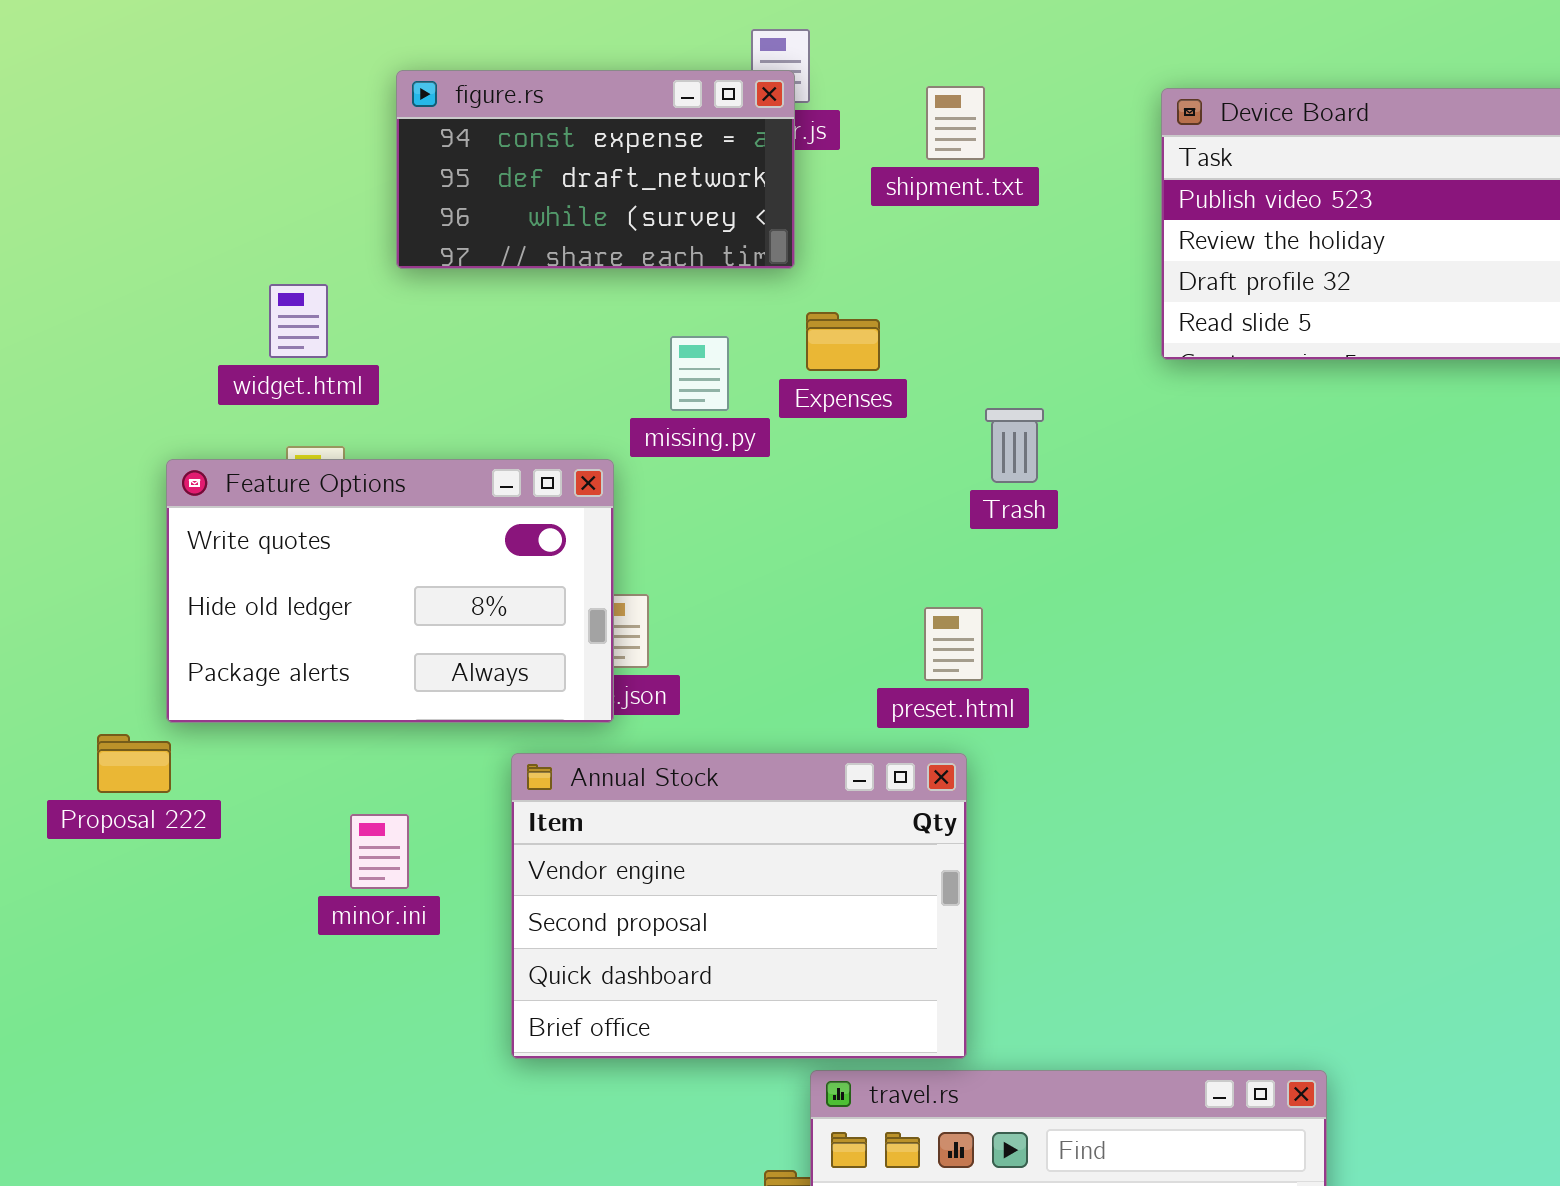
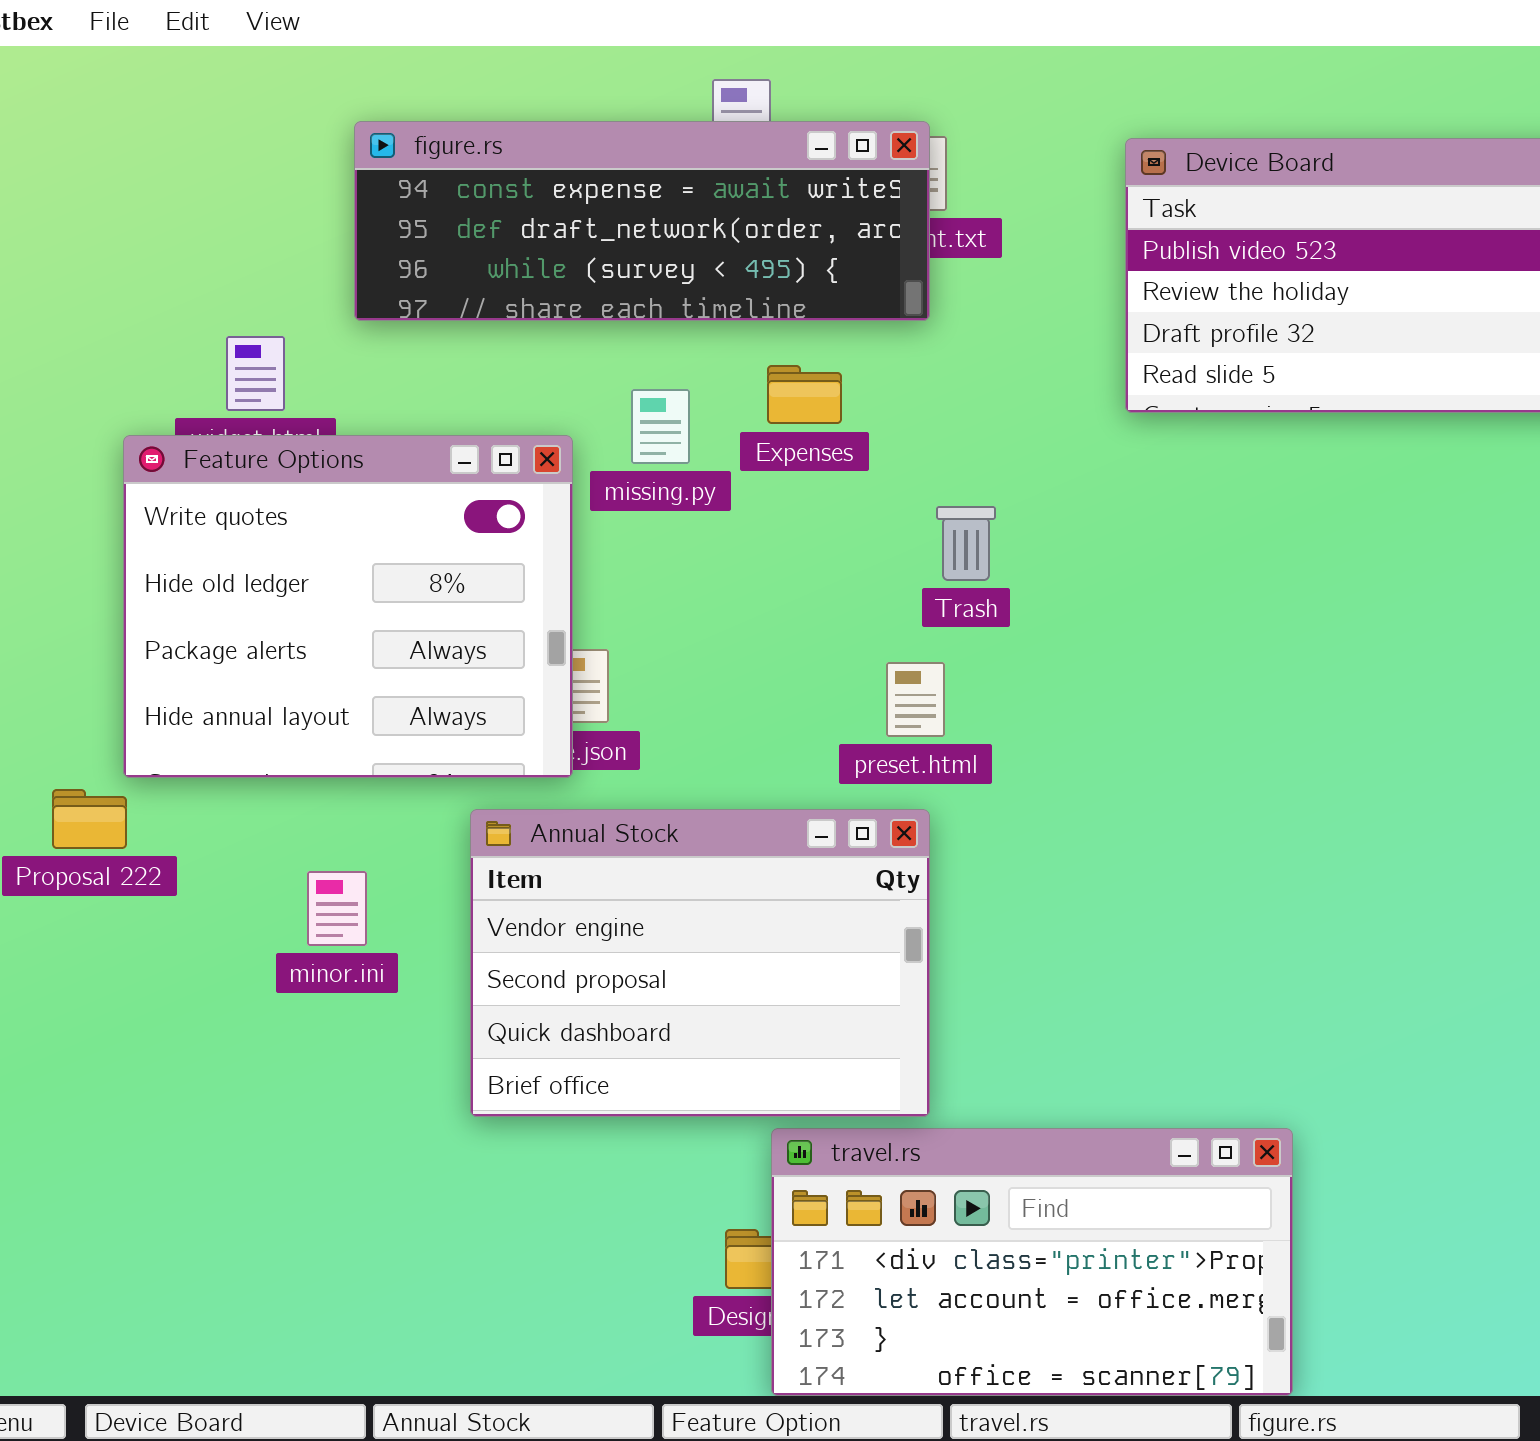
figure.rs: [396,70,795,269] -> [354,121,930,321], resized
Trash: [985,408,1044,483] -> [936,506,996,581], moved
Feature Options: [166,459,614,723] -> [123,435,573,778], resized

